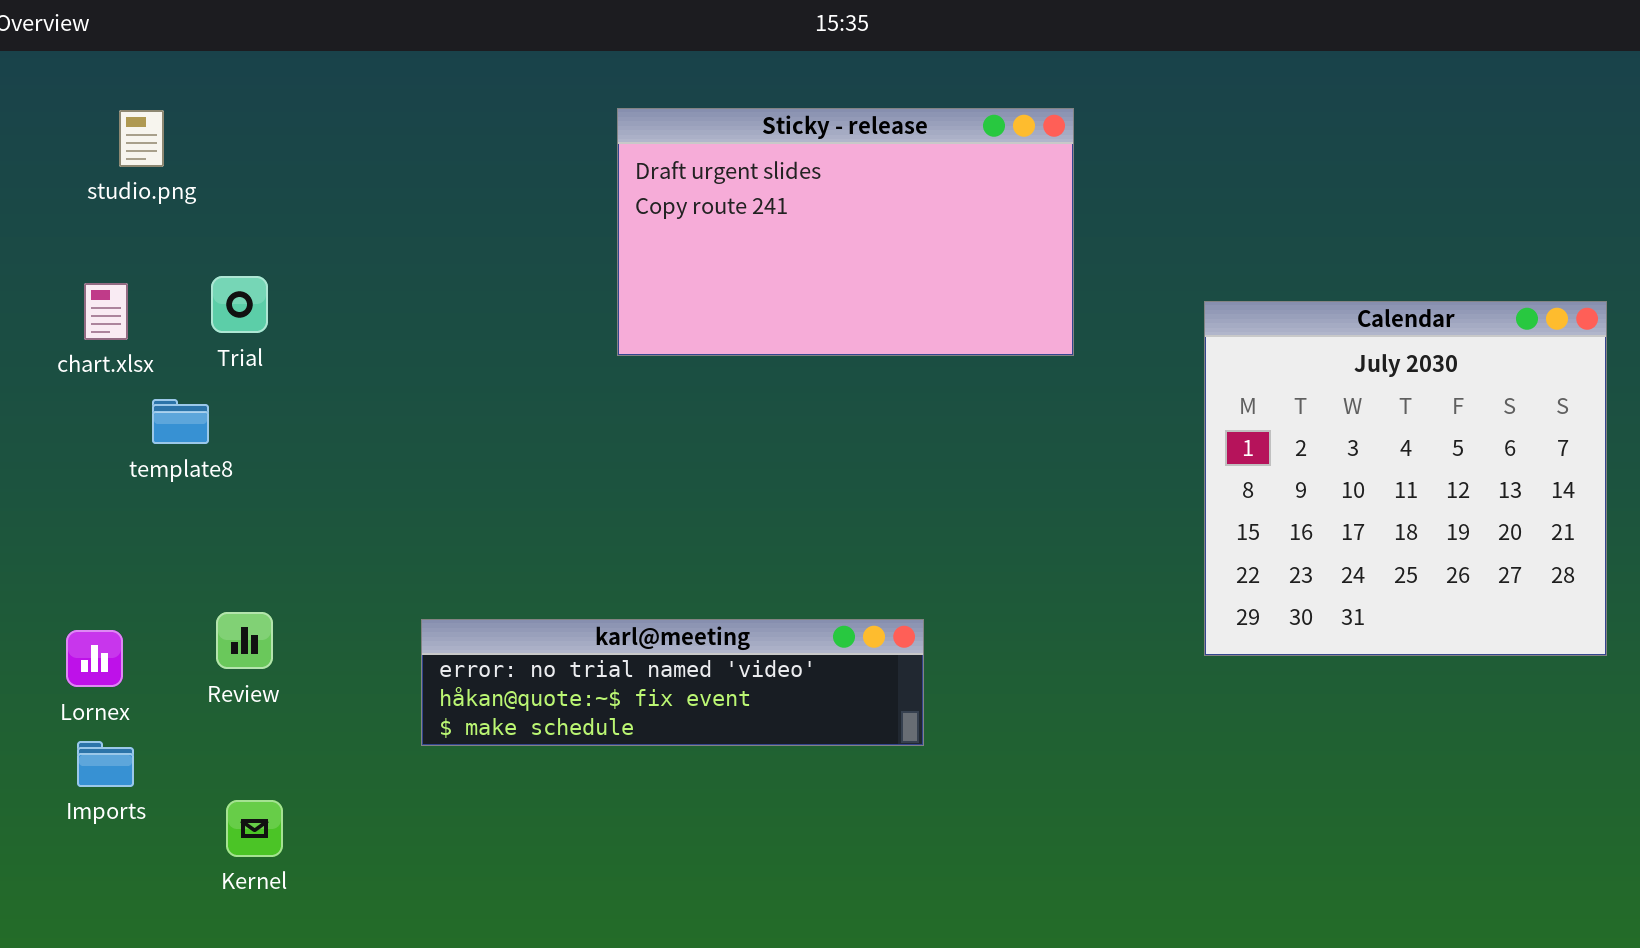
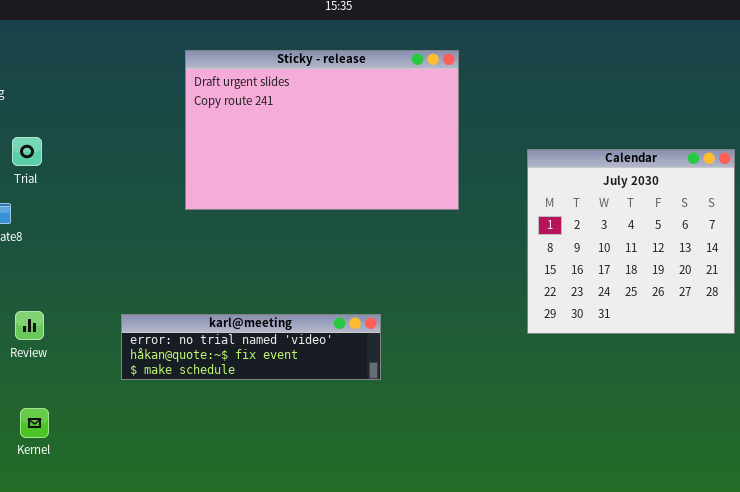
Sticky - release: [617,108,1074,356] -> [185,50,459,210], resized

